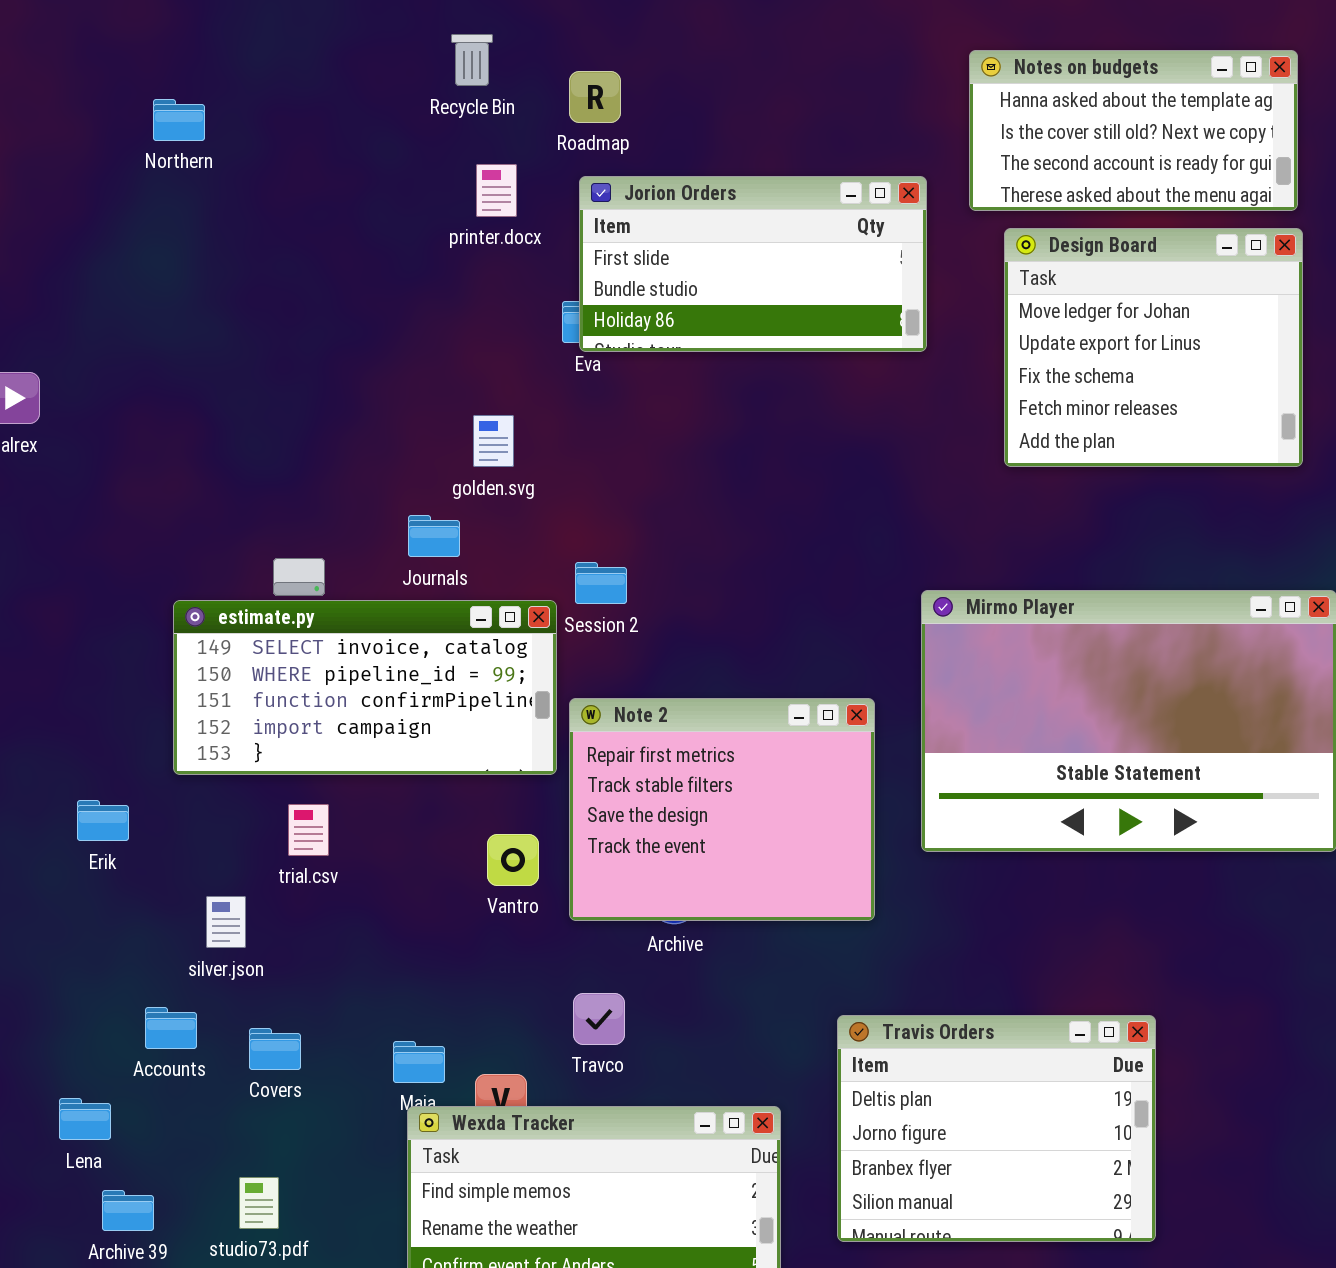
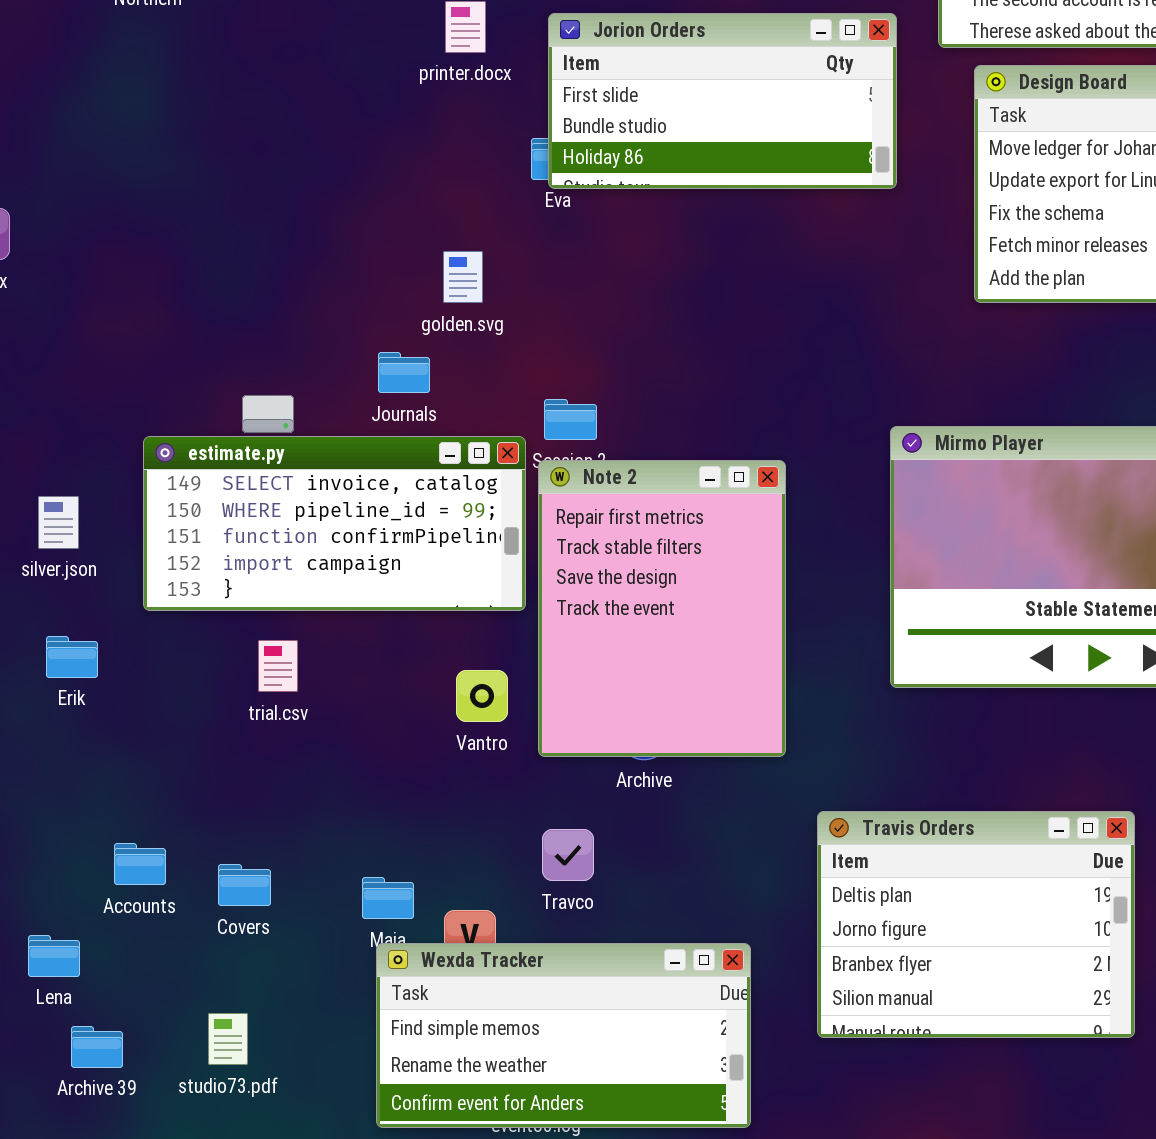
Note 2: [569,698,875,921] -> [538,460,786,757], resized
silver.json: [206,896,246,948] -> [38,496,79,549], moved
Travis Orders: [837,1015,1156,1242] -> [817,811,1135,1038], moved

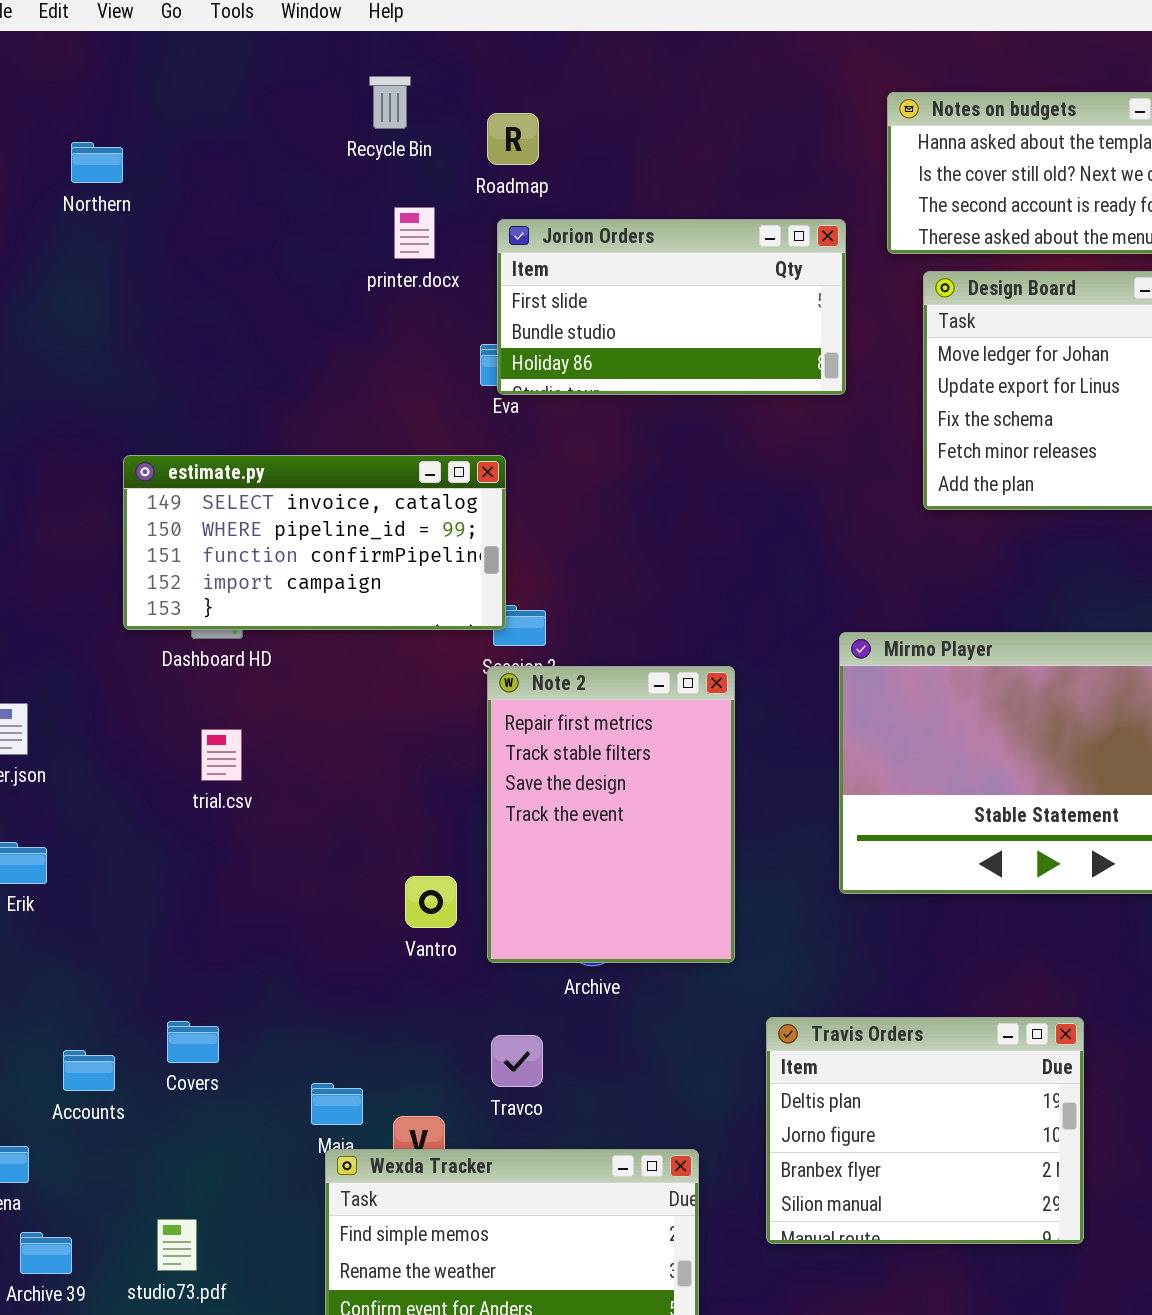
estimate.py: [143,436,526,611] -> [123,455,506,630], moved
trial.csv: [258,640,298,692] -> [201,729,242,781], moved
Covers: [218,864,271,906] -> [167,1021,219,1063], moved

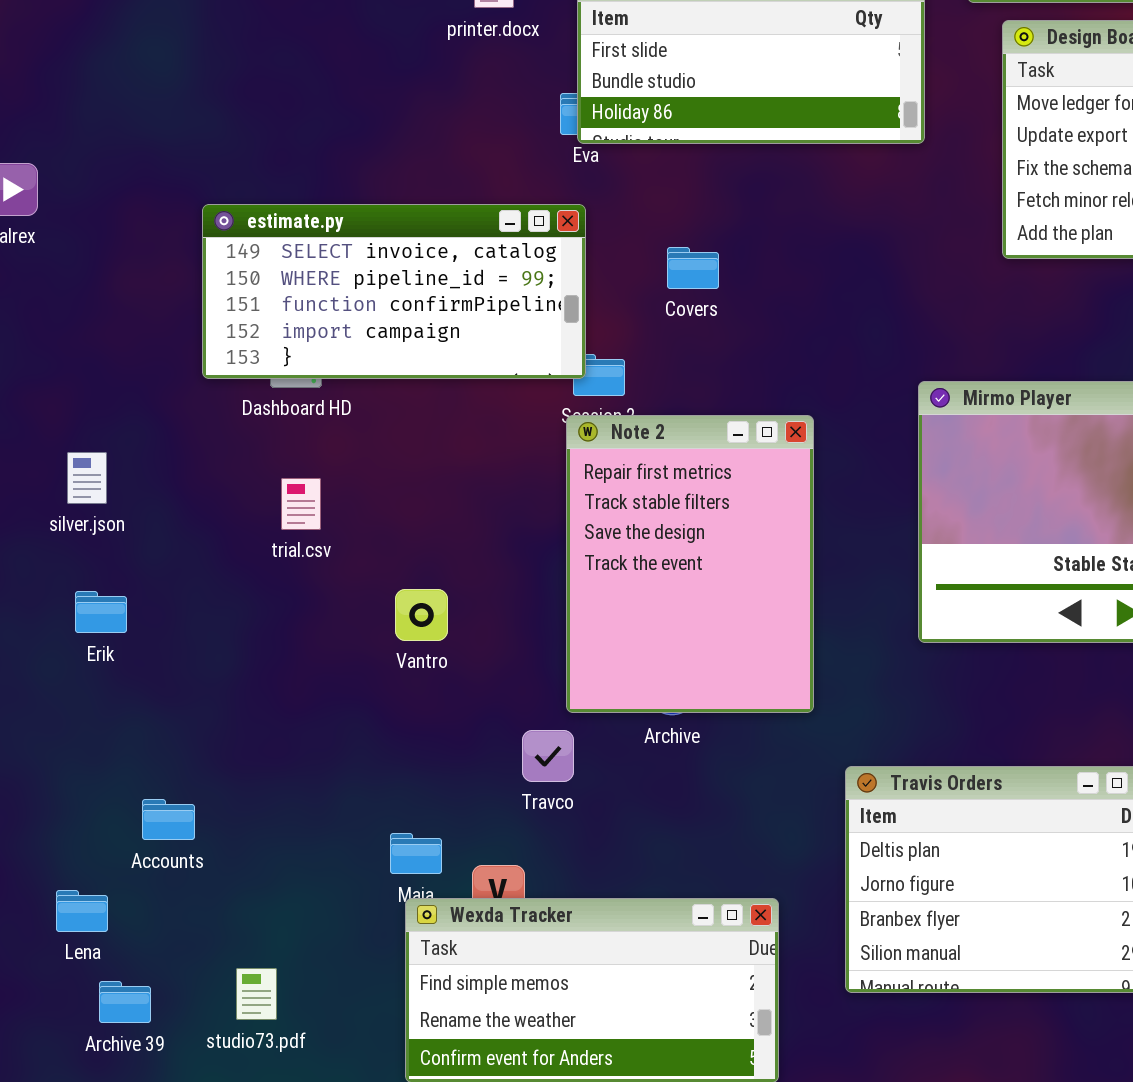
Vantro: [405,876,457,928] -> [395,589,448,641], moved
Covers: [167,1021,219,1063] -> [667,247,719,289], moved
Travco: [491,1035,543,1087] -> [522,730,574,782], moved

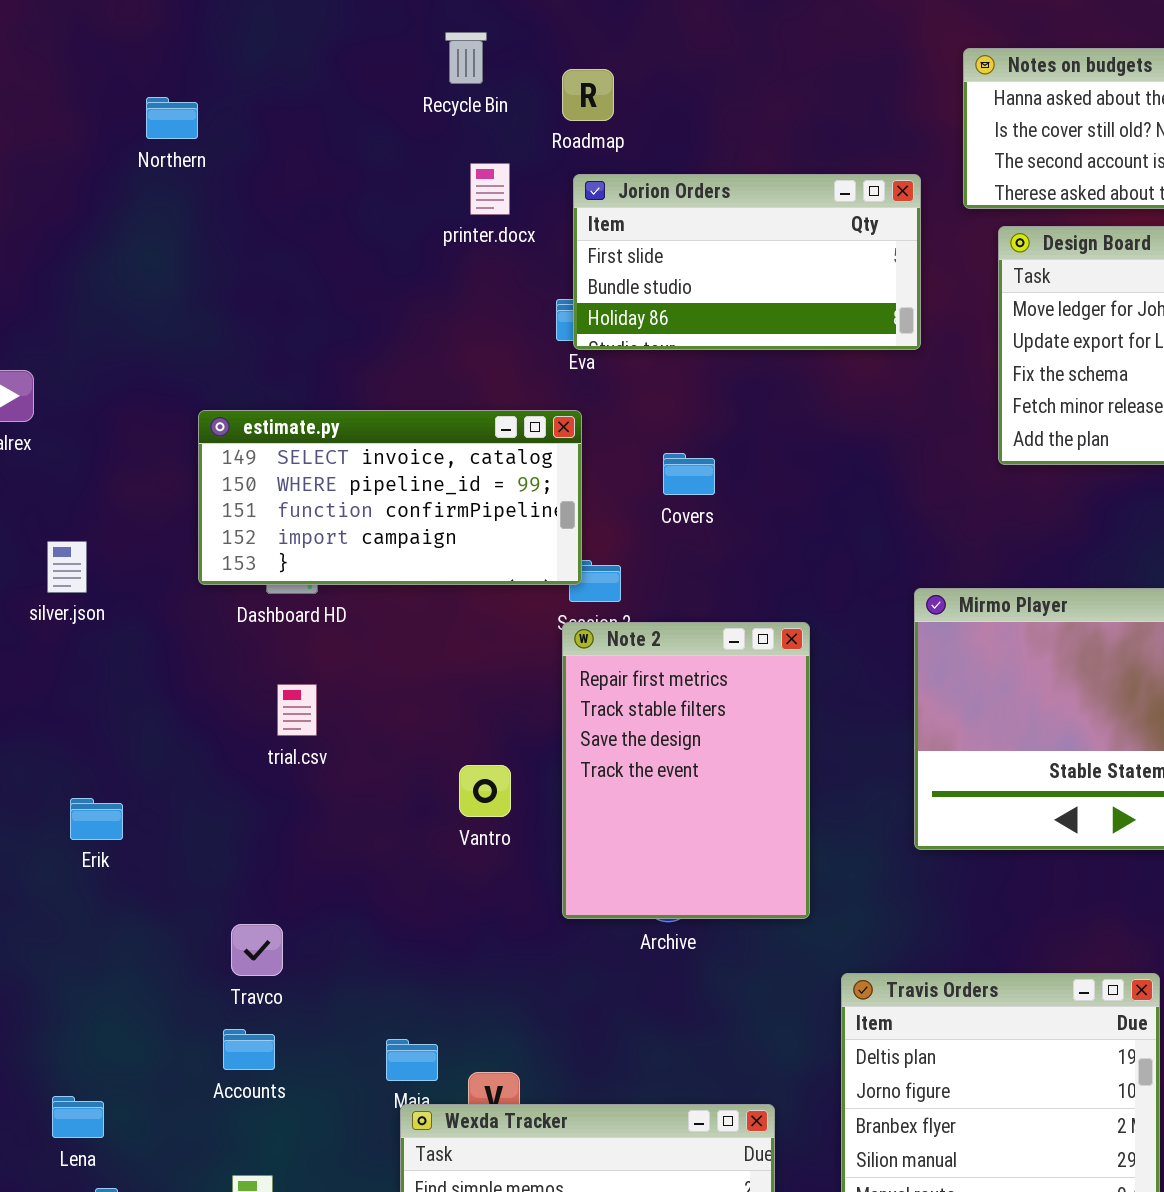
silver.json: [67,452,107,504] -> [47,541,87,593], moved
Vantro: [395,589,448,641] -> [459,765,511,817], moved
Travco: [522,730,574,782] -> [231,924,283,976], moved
Accounts: [142,799,195,840] -> [223,1029,275,1070], moved

